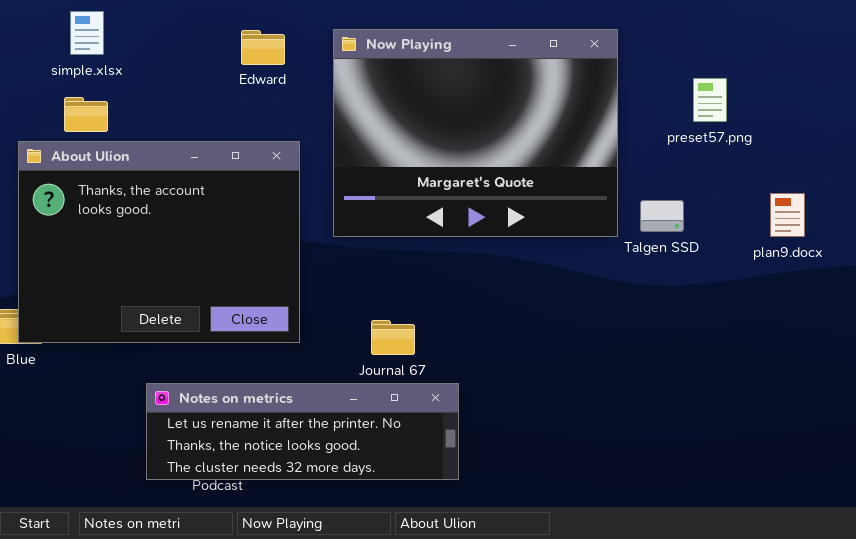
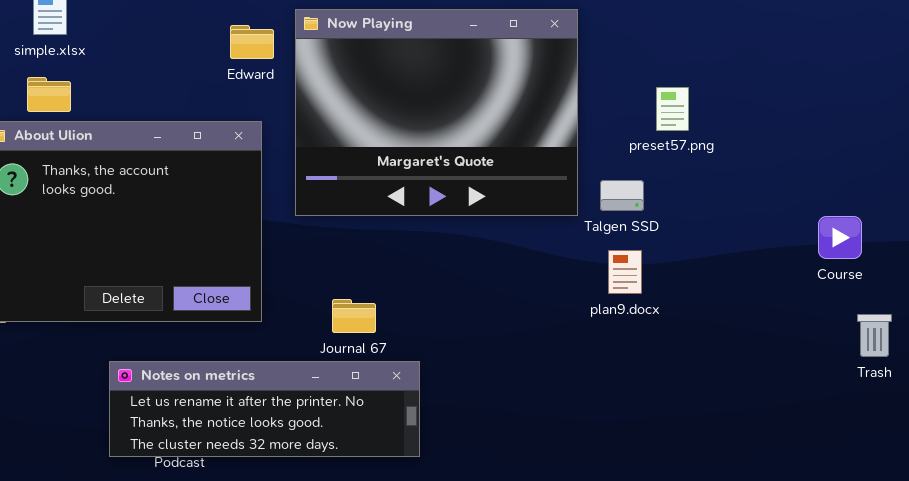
Edward: [241,30,285,65] -> [230,25,274,59], moved
preset57.png: [693,78,727,122] -> [656,87,689,131], moved
plan9.docx: [770,193,805,237] -> [608,250,642,294], moved

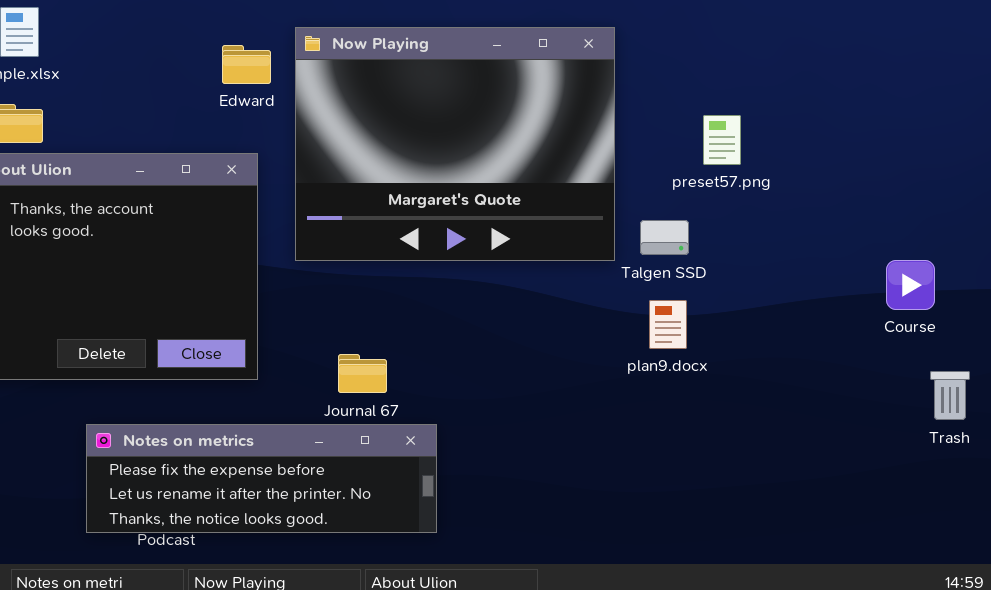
Notes on metrics: [109,361,420,457] -> [86,424,437,533], scrolled up 1 row

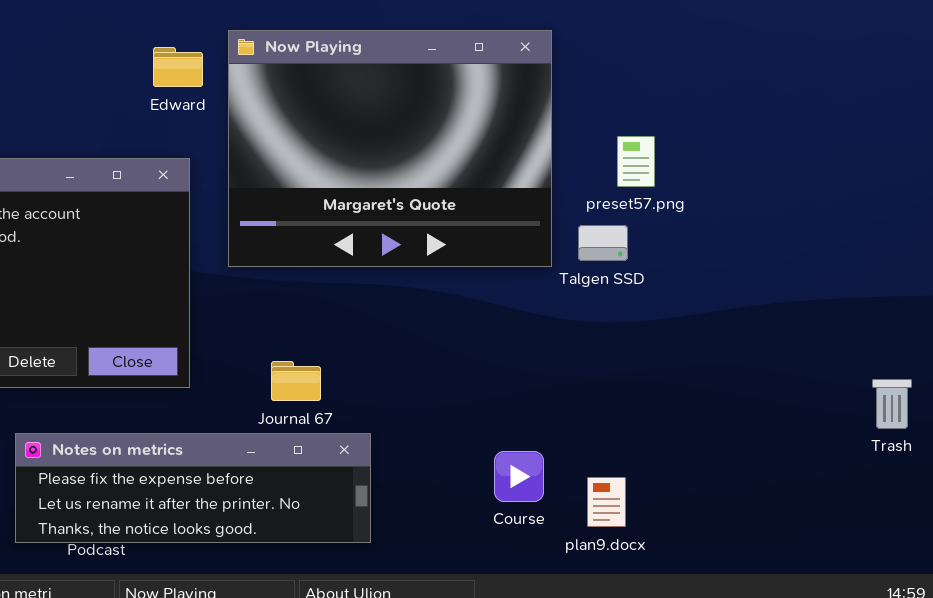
preset57.png: [703,115,741,165] -> [617,136,655,187], moved
Course: [886,260,935,310] -> [494,451,544,502], moved
plan9.docx: [649,300,687,349] -> [587,477,626,527], moved

